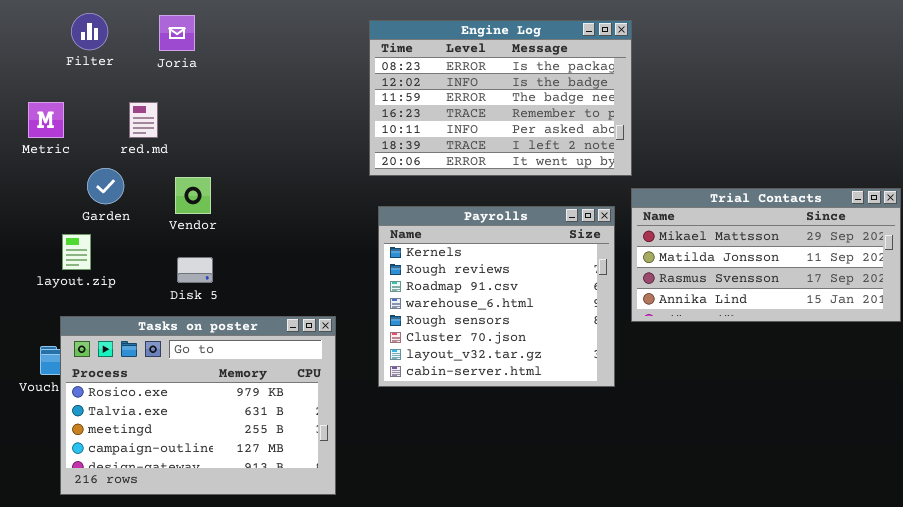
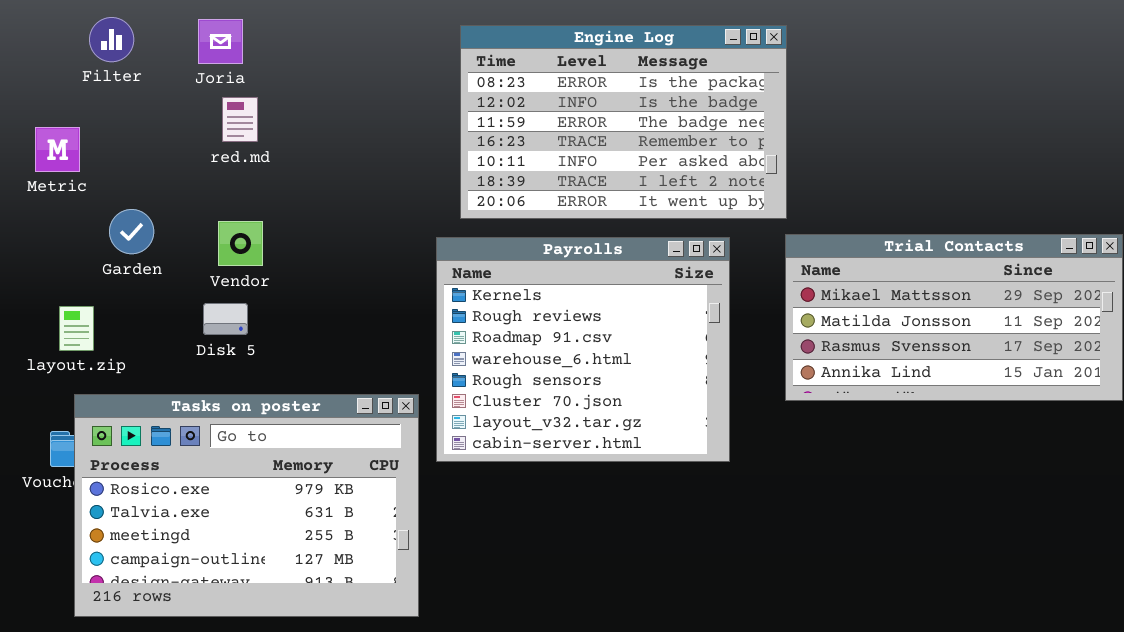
red.md: [129,102,158,138] -> [222,97,258,142], moved
Payrolls: [378,206,615,387] -> [436,237,730,462], moved
layout.zip: [62,234,91,270] -> [59,306,94,351], moved
Disk 5: [177,257,213,283] -> [203,303,248,335], moved

